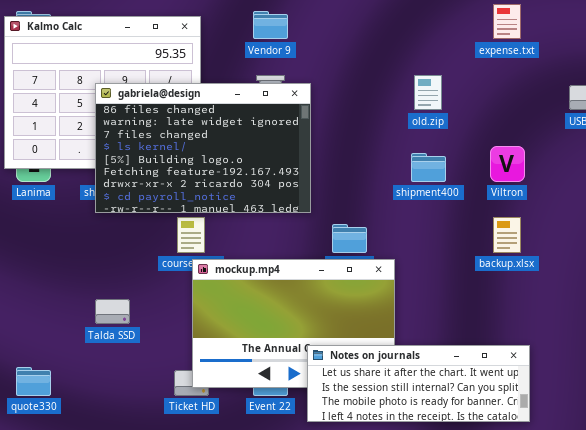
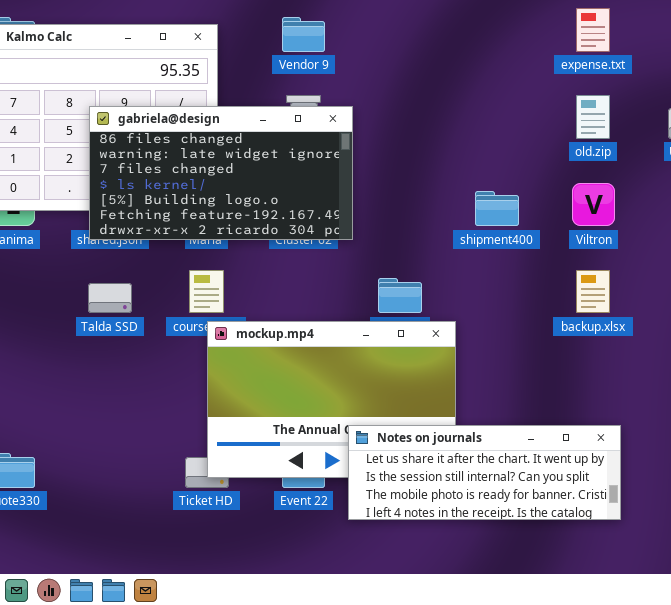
old.zip: [414,75,442,110] -> [576,95,610,139], moved
gabriela@design: [95,83,311,213] -> [89,106,353,240], resized
Talda SSD: [95,299,130,324] -> [88,283,132,313], moved

